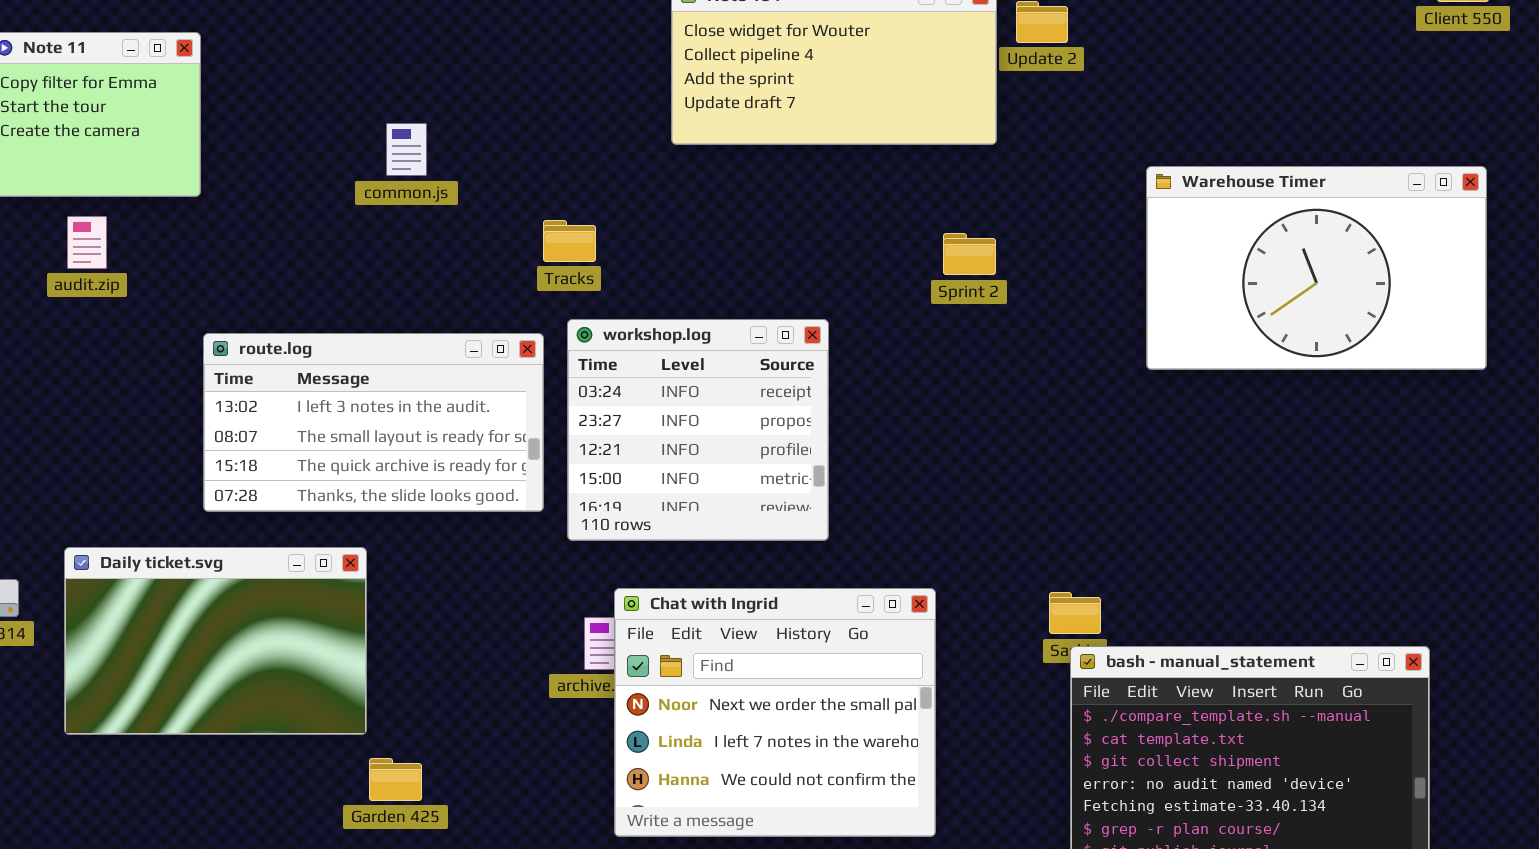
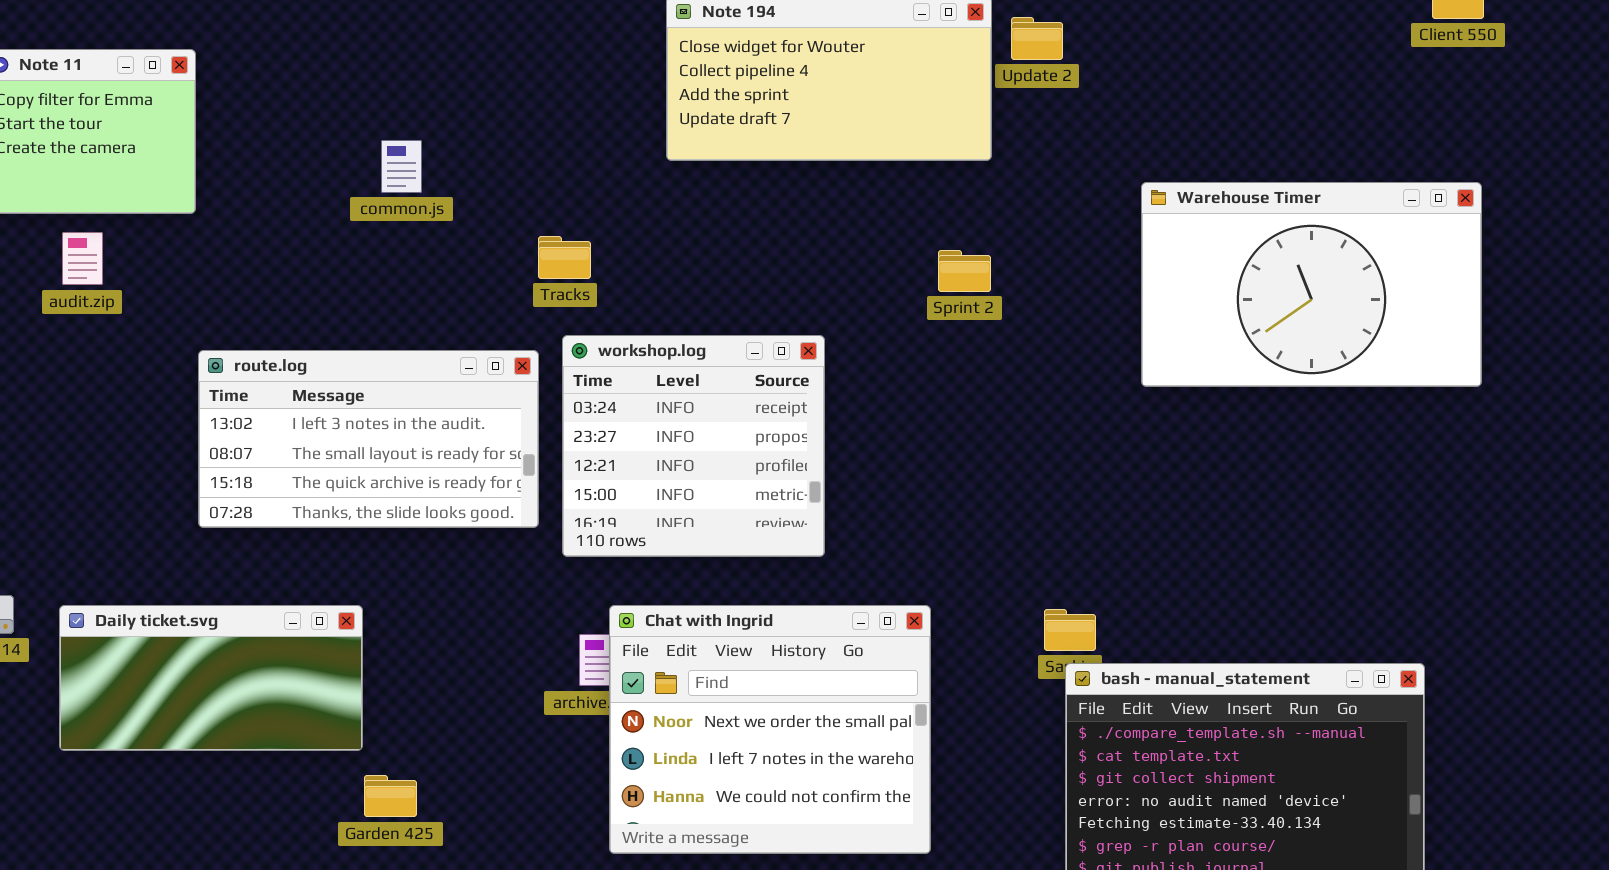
Daily ticket.svg: [64,547,367,735] -> [59,605,363,751], resized

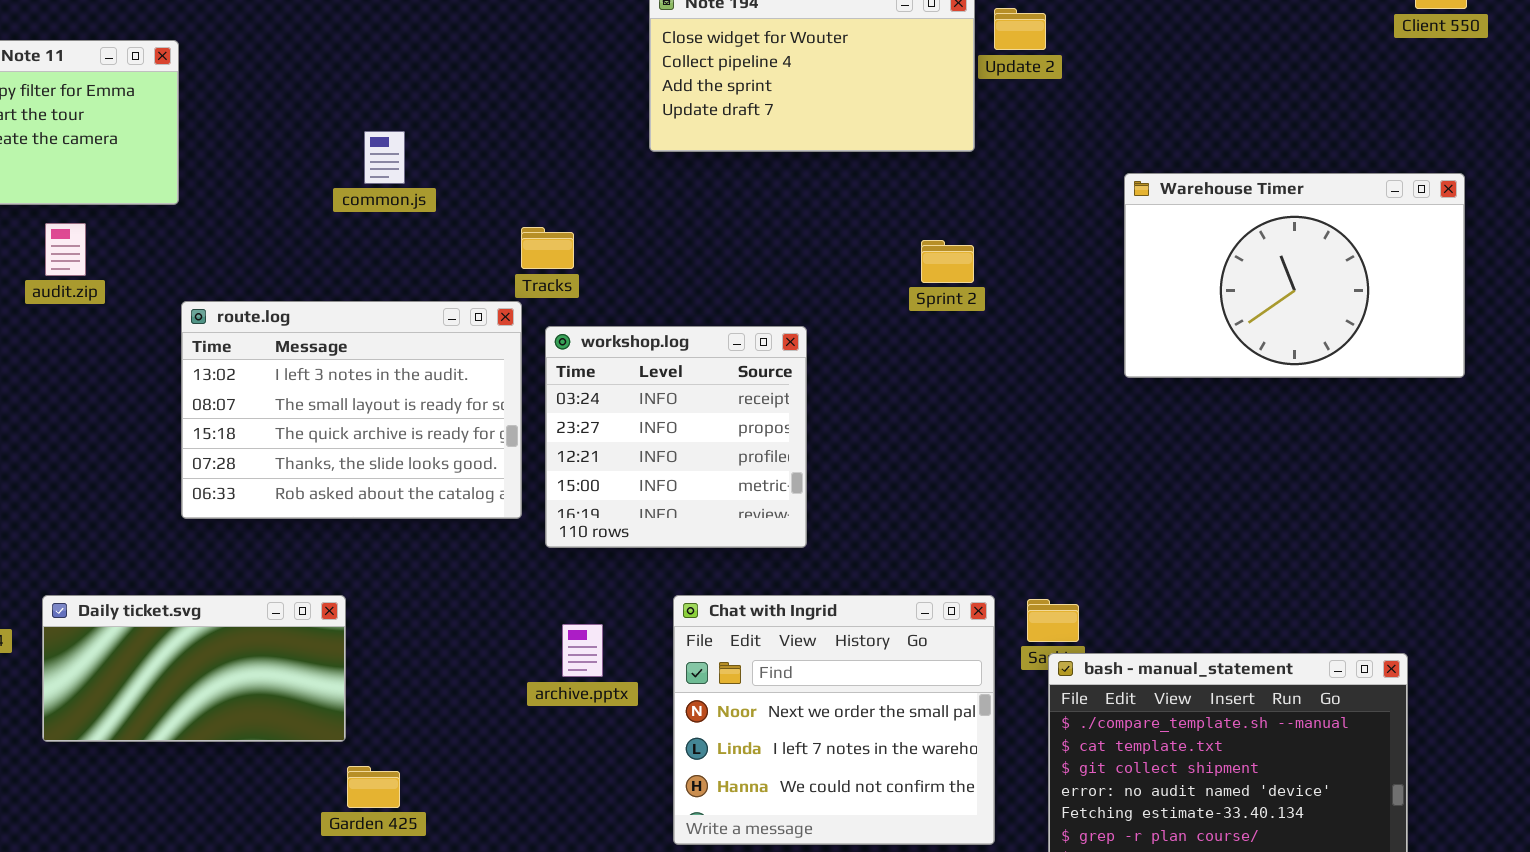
route.log: [198,350,539,528] -> [181,301,522,519], resized
Chat with Ingrid: [609,605,931,854] -> [673,595,995,845], moved

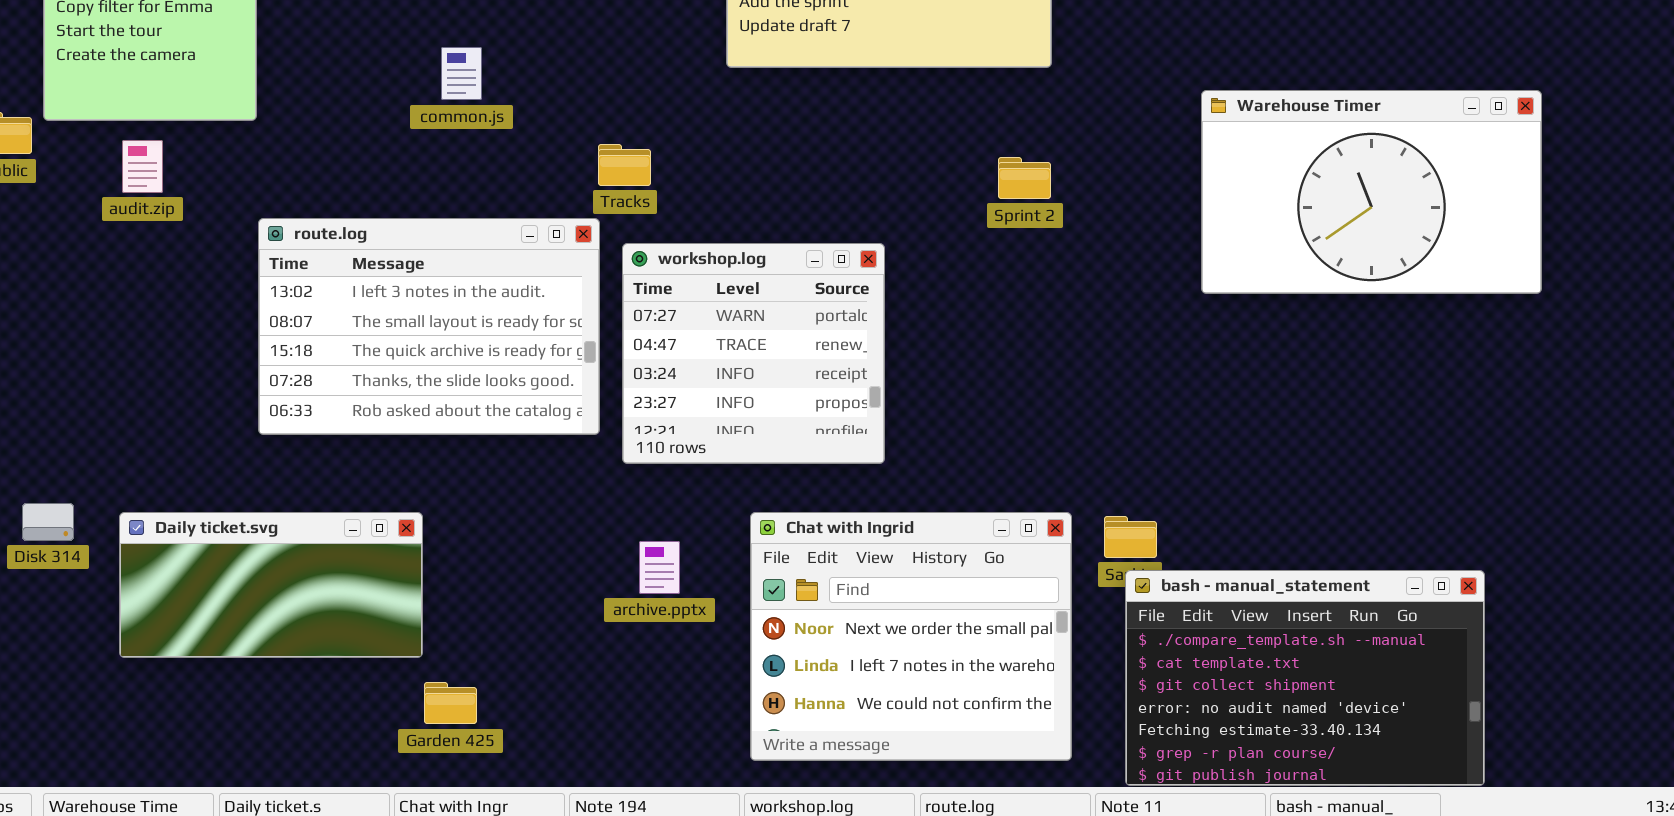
workshop.log: [545,326,807,548] -> [622,243,885,464], scrolled up 2 rows

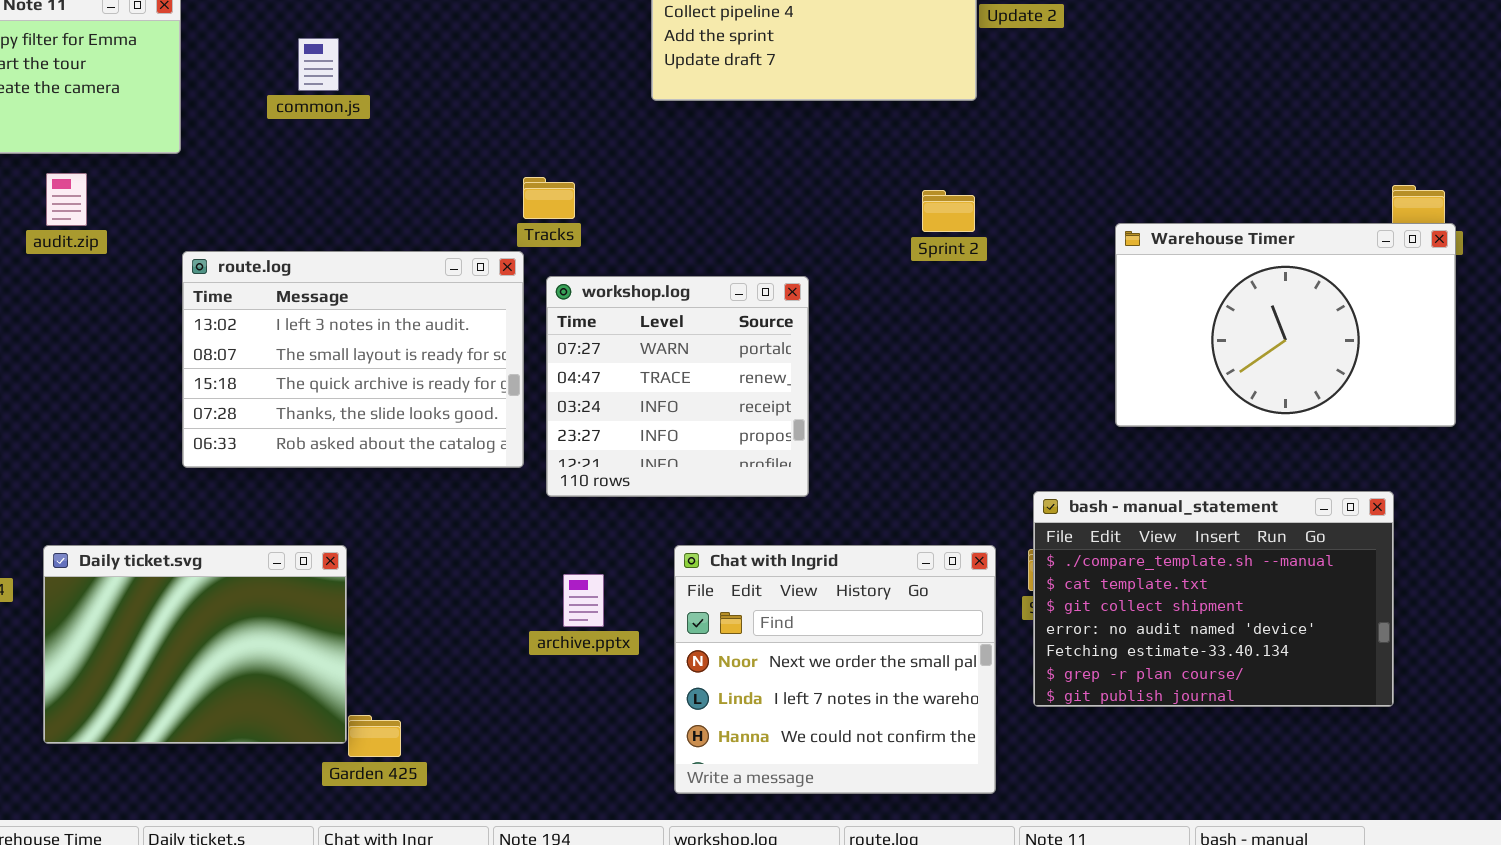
common.js: [441,47,482,100] -> [298,38,339,91], moved
Warehouse Timer: [1201,90,1542,294] -> [1115,223,1456,427], moved
Daily ticket.svg: [119,512,423,658] -> [43,545,347,744], resized
bash - manual_statement: [1125,570,1485,786] -> [1033,491,1394,707], moved

